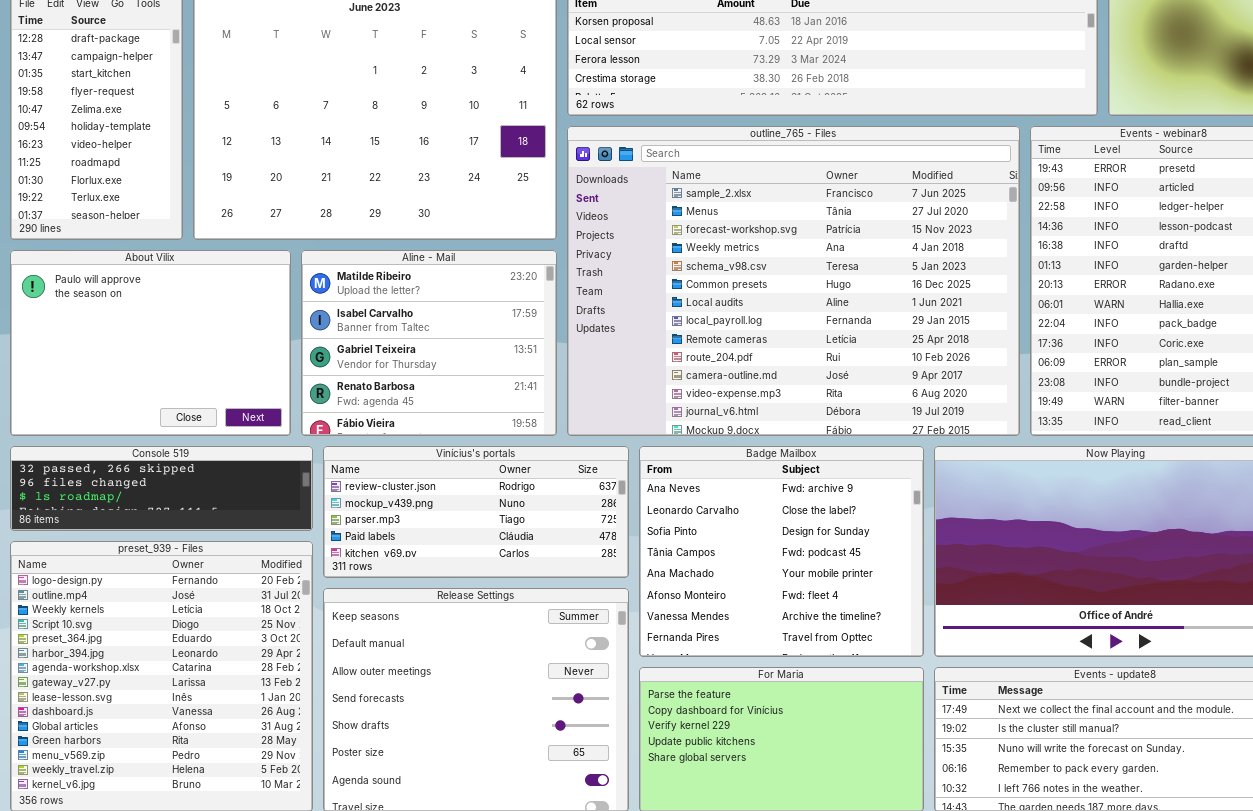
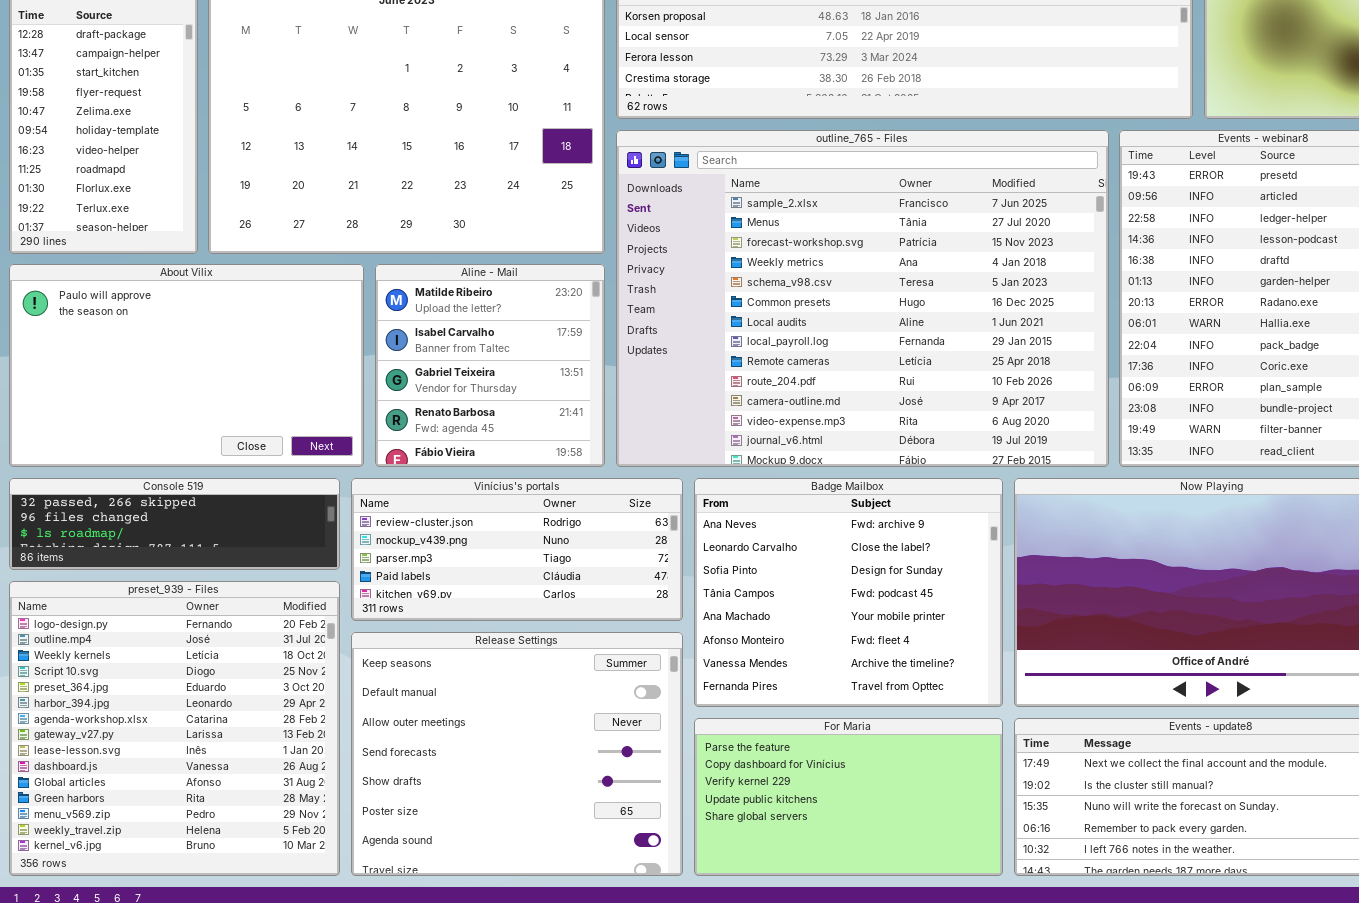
About Vilix: [10,250,291,436] -> [9,264,364,467], resized
Aline - Mail: [301,250,557,436] -> [375,264,605,467], resized

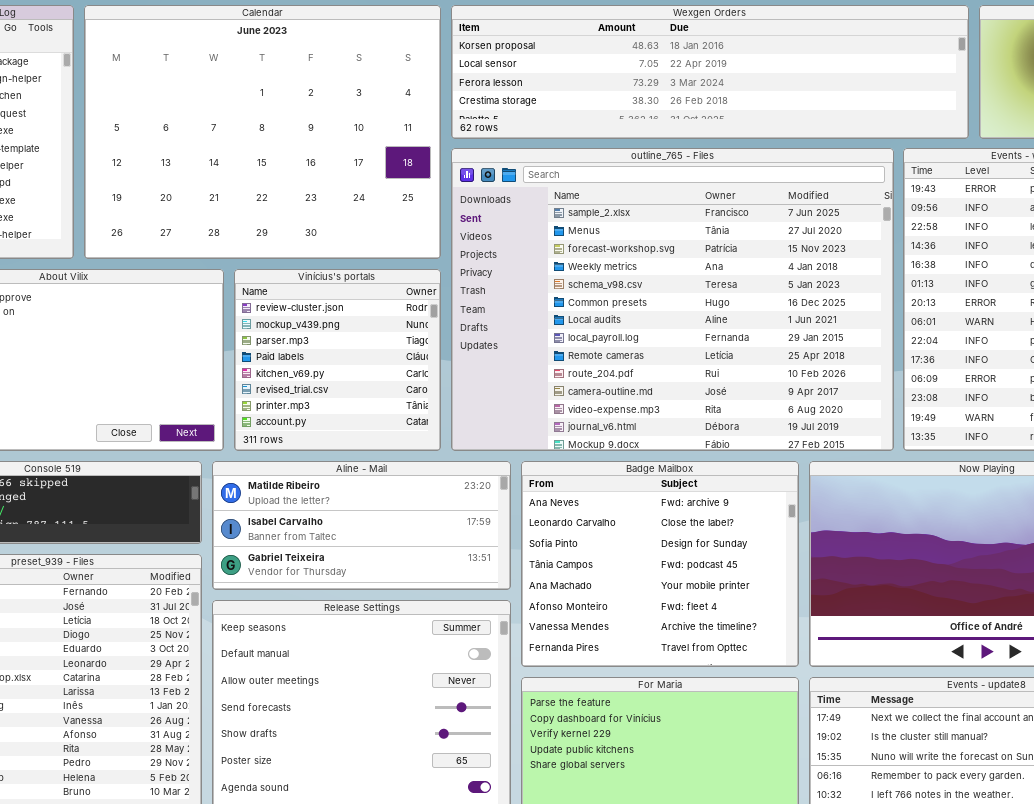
Aline - Mail: [375,264,605,467] -> [212,461,511,590], moved, resized
Vinícius's portals: [351,478,683,621] -> [234,269,441,451], moved, resized

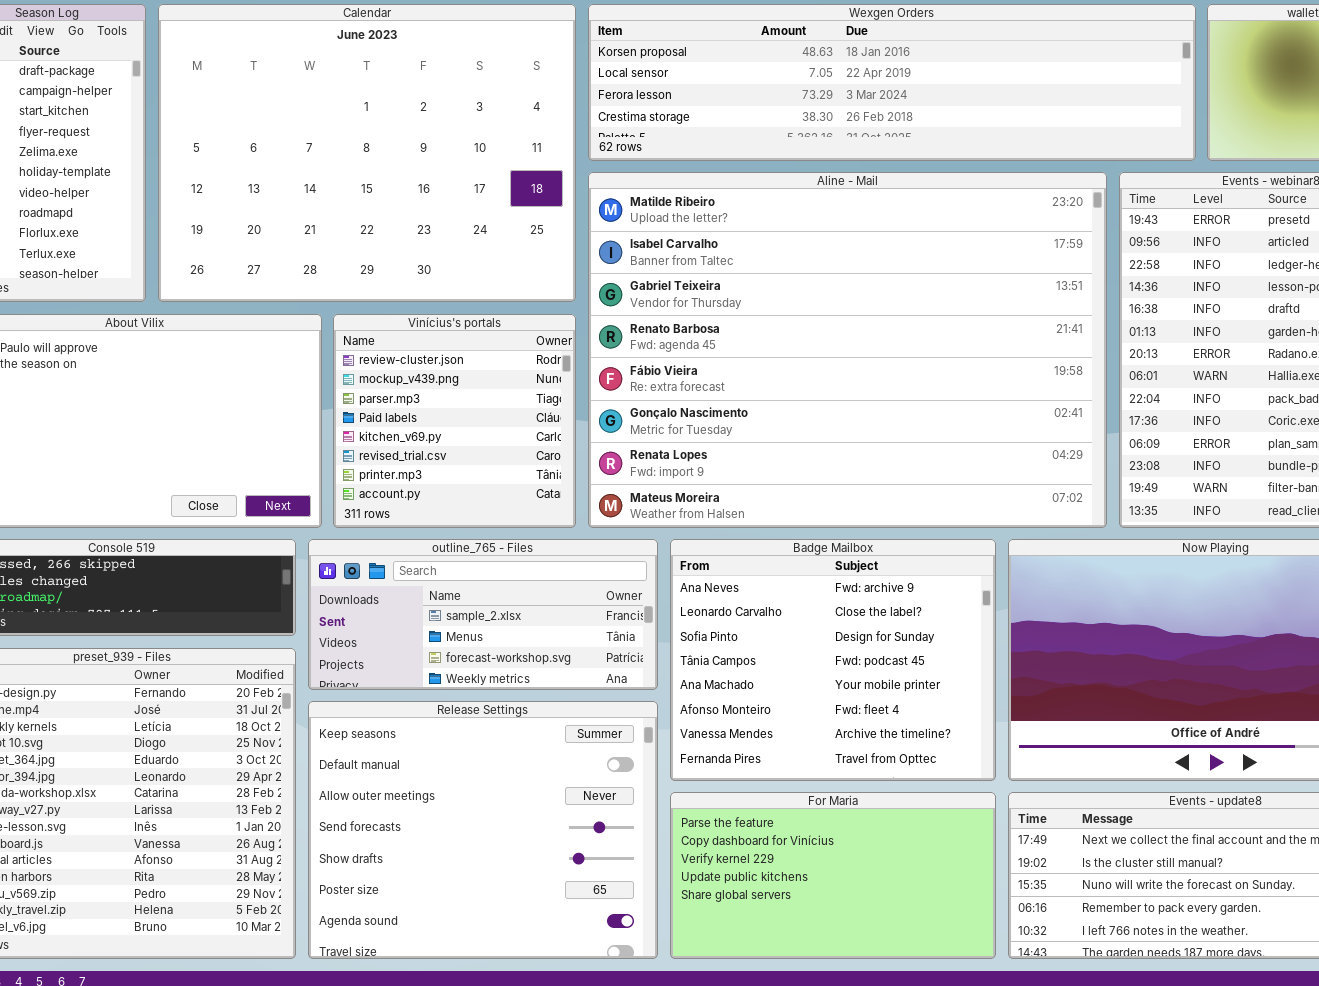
outline_765 - Files: [451,148,894,451] -> [308,539,658,690], moved, resized
Aline - Mail: [212,461,511,590] -> [588,172,1107,528], moved, resized

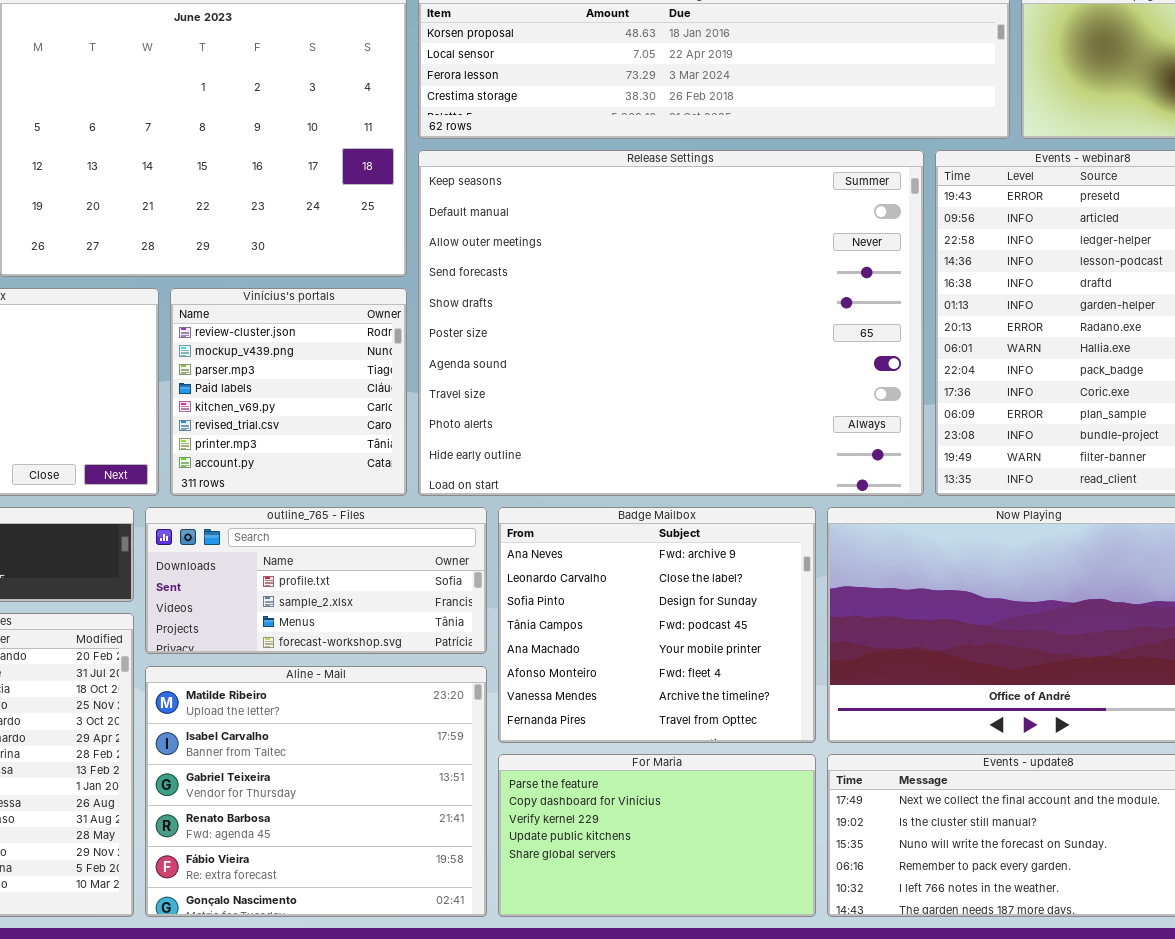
Aline - Mail: [588,172,1107,528] -> [145,666,487,917], moved, resized
outline_765 - Files: [308,539,658,690] -> [145,507,487,654], scrolled up 1 row
Release Settings: [308,701,658,959] -> [418,150,924,496], moved, resized

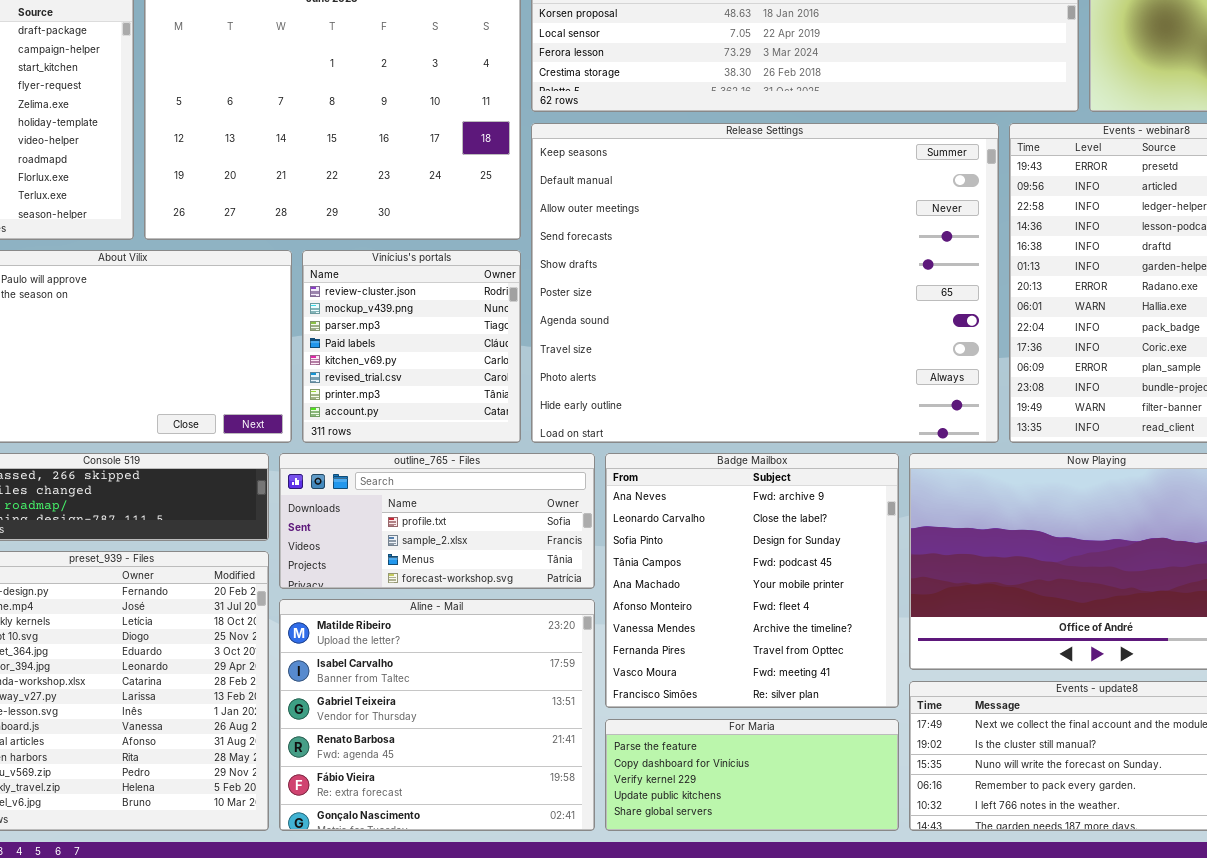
Badge Mailbox: [498,507,816,743] -> [605,453,899,708], resized
For Maria: [498,754,816,917] -> [605,719,899,831], resized

